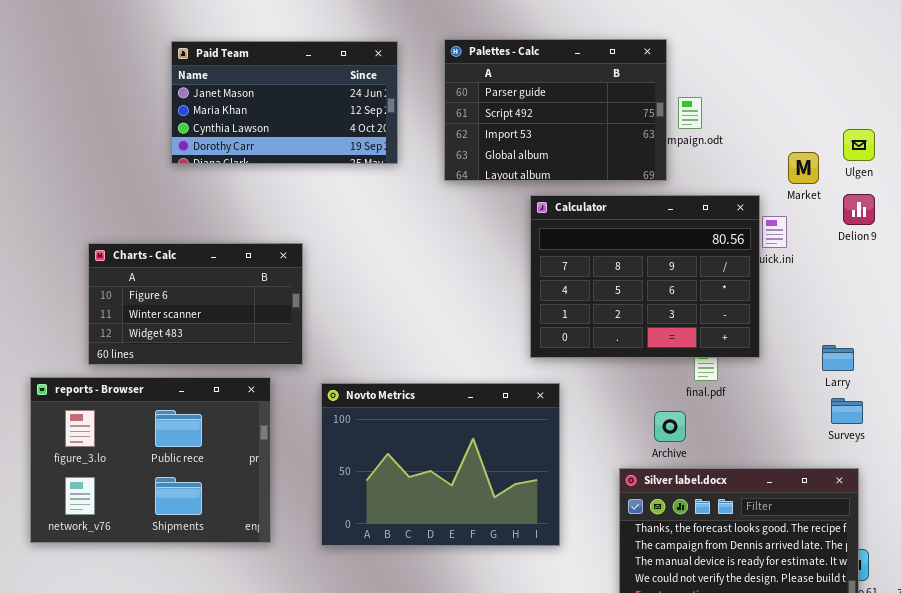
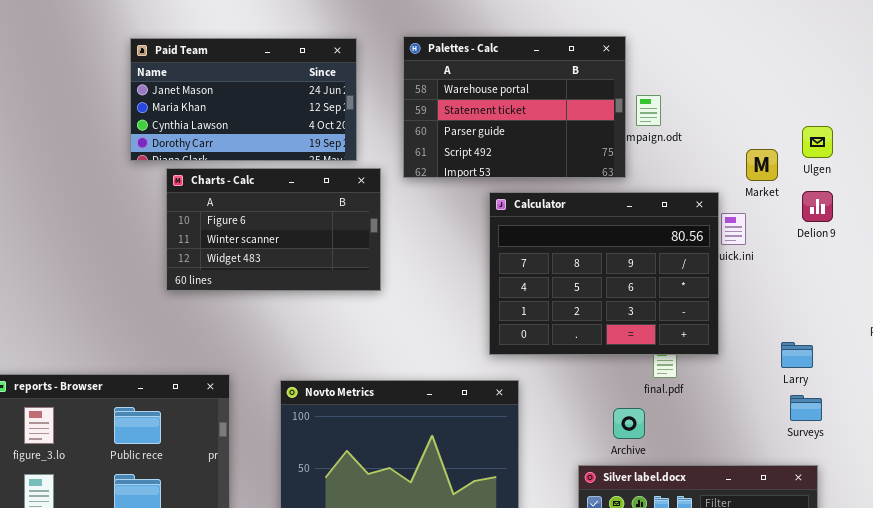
Palettes - Calc: [444,39,667,181] -> [403,36,626,178], scrolled up 2 rows
Charts - Calc: [88,243,303,365] -> [166,168,381,291], moved

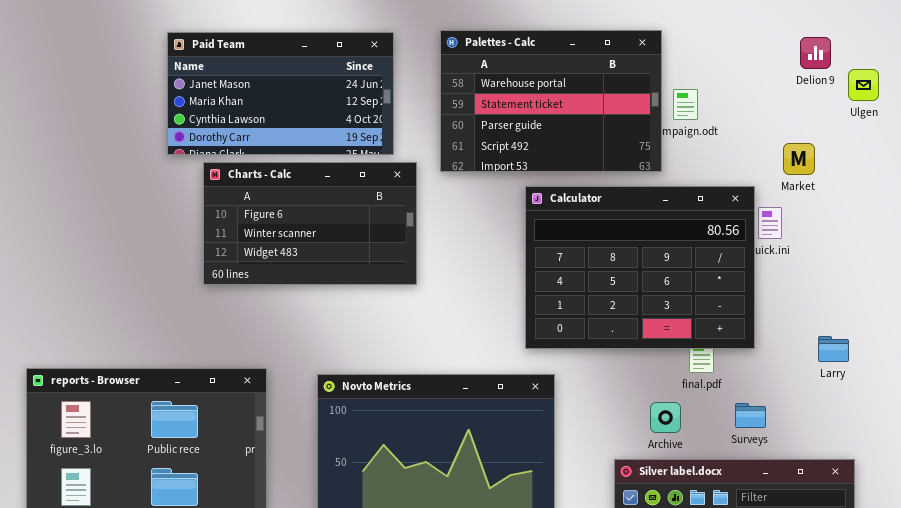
Ulgen: [802,126,833,158] -> [848,69,879,101], moved
Delion 9: [802,191,833,222] -> [800,37,831,69], moved
Surveys: [790,395,822,421] -> [735,403,766,428], moved

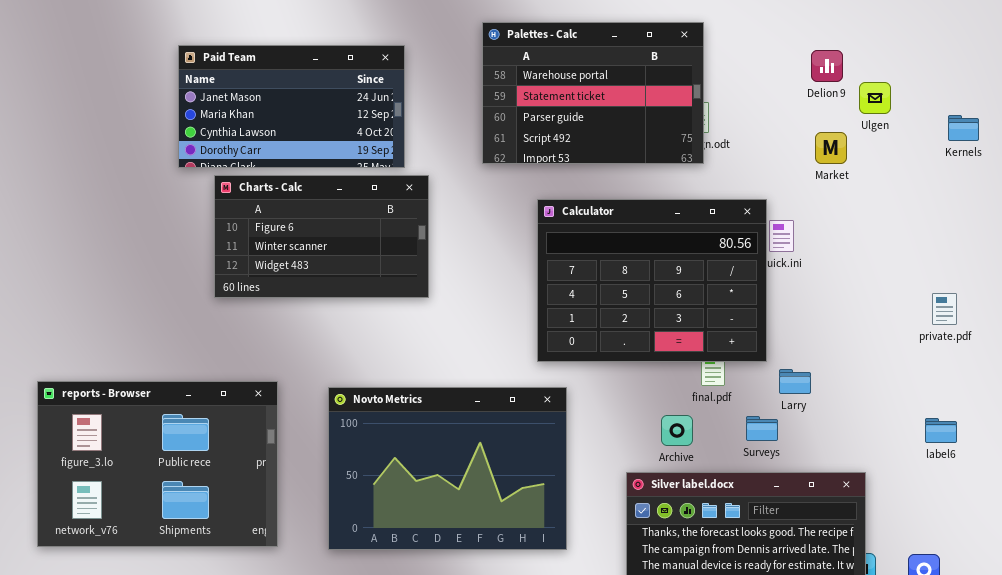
Palettes - Calc: [440,30,662,172] -> [482,22,704,164], moved
Market: [783,143,815,175] -> [815,132,847,164], moved
Larry: [818,336,849,362] -> [779,369,811,394], moved

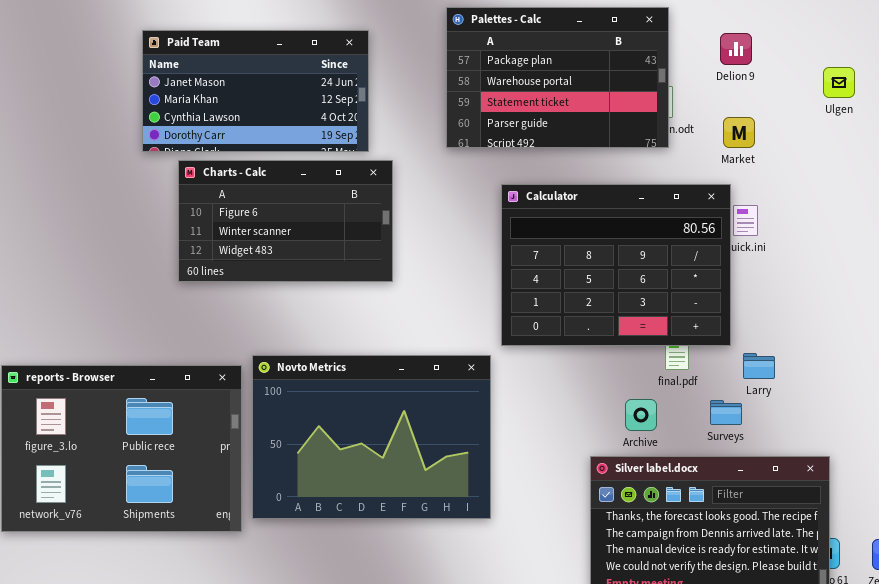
Palettes - Calc: [482,22,704,164] -> [446,7,669,148], scrolled up 1 row
Delion 9: [811,50,843,82] -> [720,33,752,65], moved
Market: [815,132,847,164] -> [723,117,755,148], moved
Novto Metrics: [328,387,567,550] -> [252,355,491,519], moved

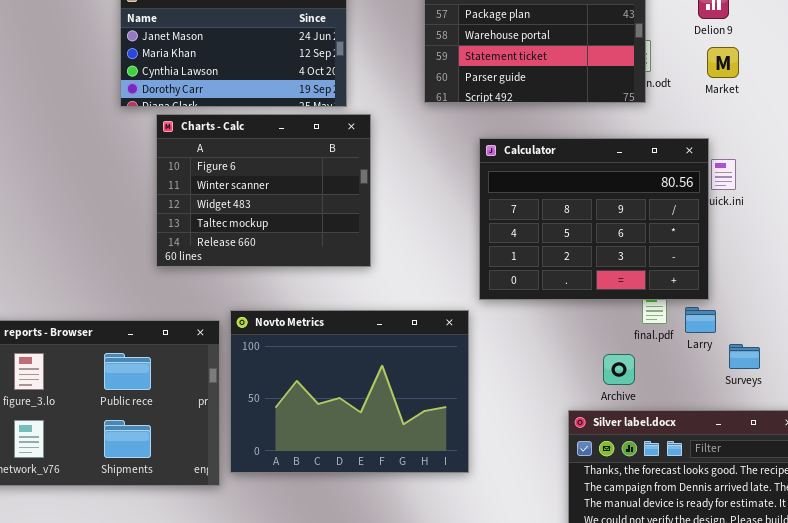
Market: [723,117,755,148] -> [707,47,739,78], moved
Charts - Calc: [178,160,393,282] -> [156,114,371,267], resized
Larry: [743,353,775,379] -> [685,307,716,333], moved
Surveys: [710,400,742,425] -> [729,344,760,369], moved

